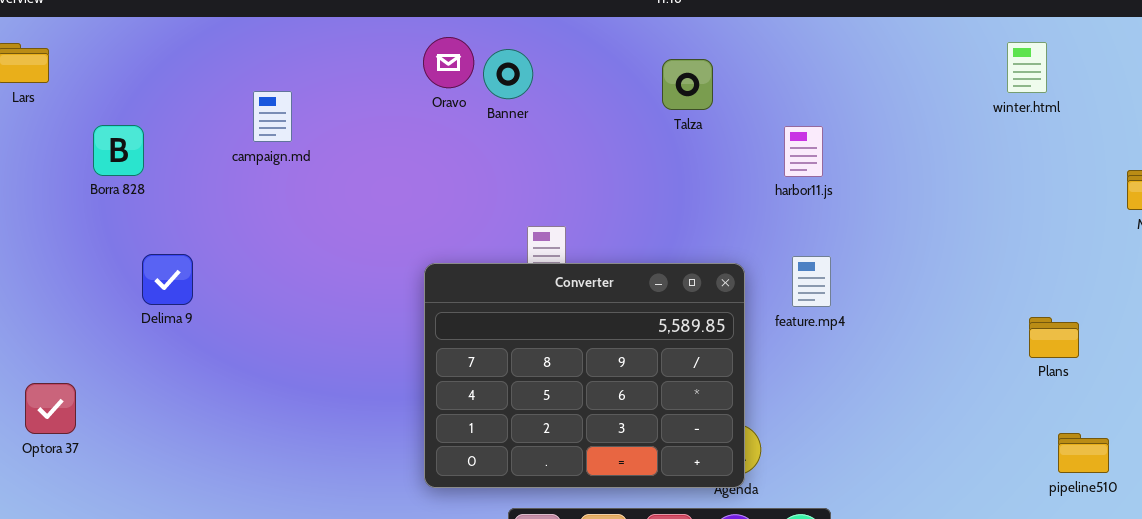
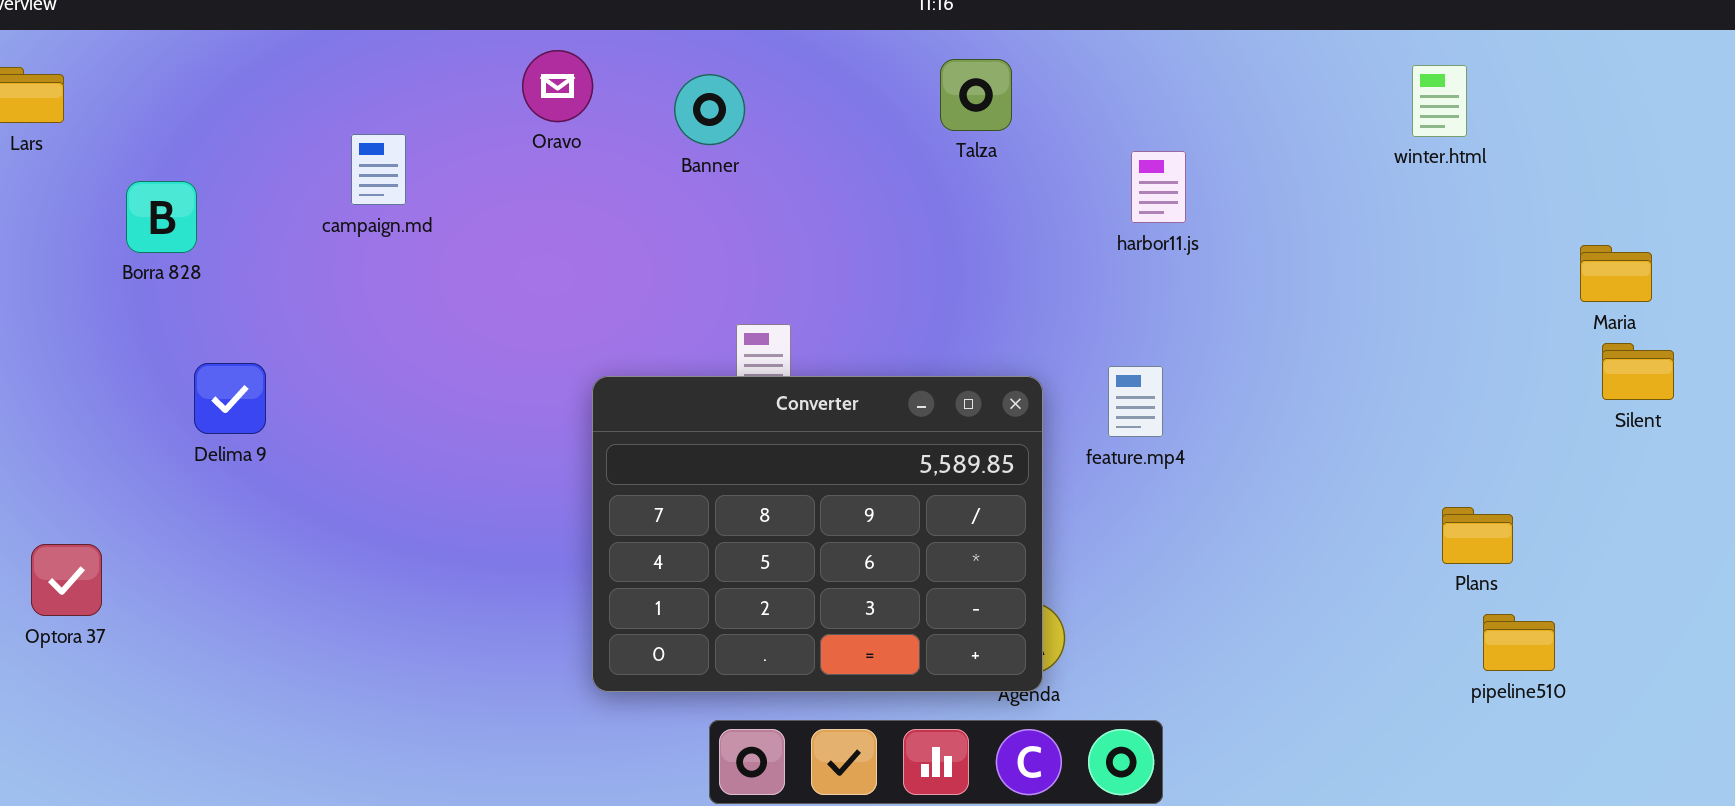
Oravo: [423,37,474,88] -> [522,50,593,122], moved
Talza: [662,59,713,110] -> [940,59,1012,131], moved
harbor11.js: [784,126,823,177] -> [1131,151,1186,223], moved
Plans: [1029,317,1079,358] -> [1442,507,1513,564], moved

